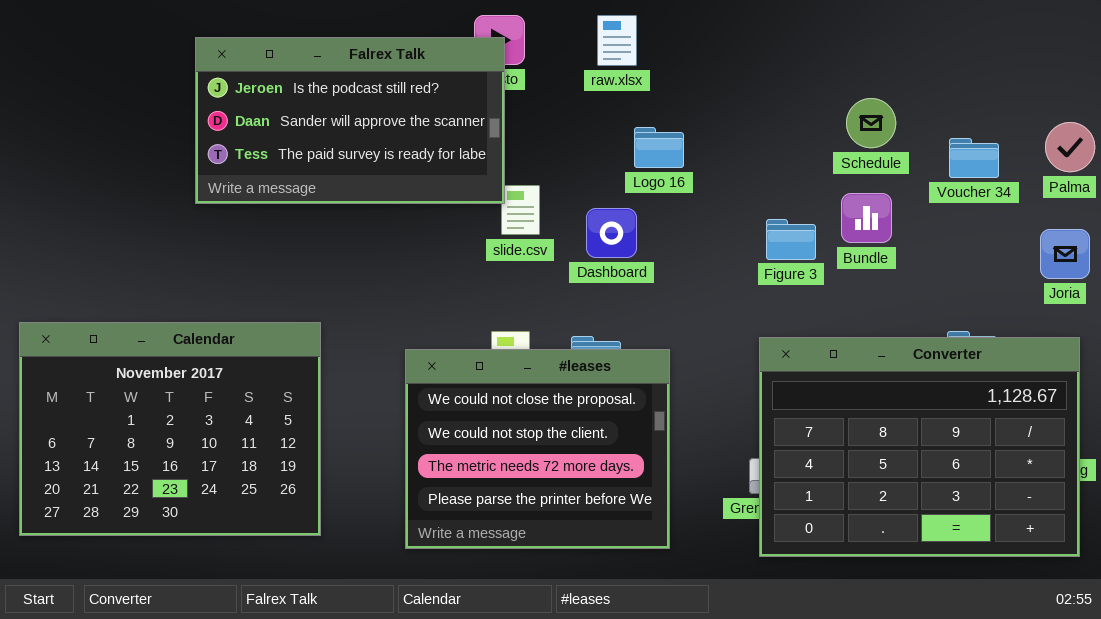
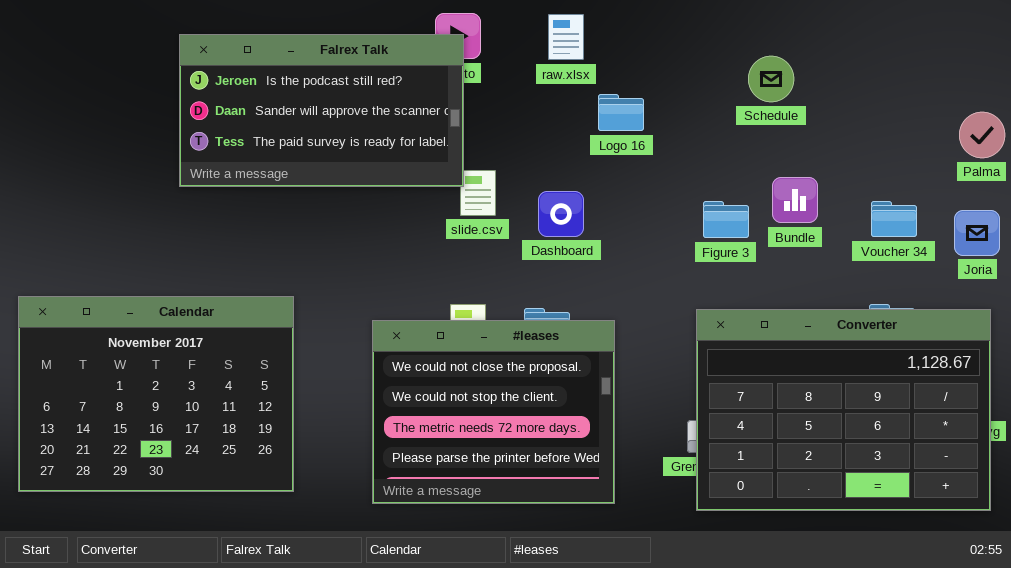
Schedule: [846,98,896,148] -> [748,56,794,102], moved
Logo 16: [634,127,684,168] -> [598,94,644,131], moved
Voucher 34: [949,138,999,178] -> [871,201,917,237], moved

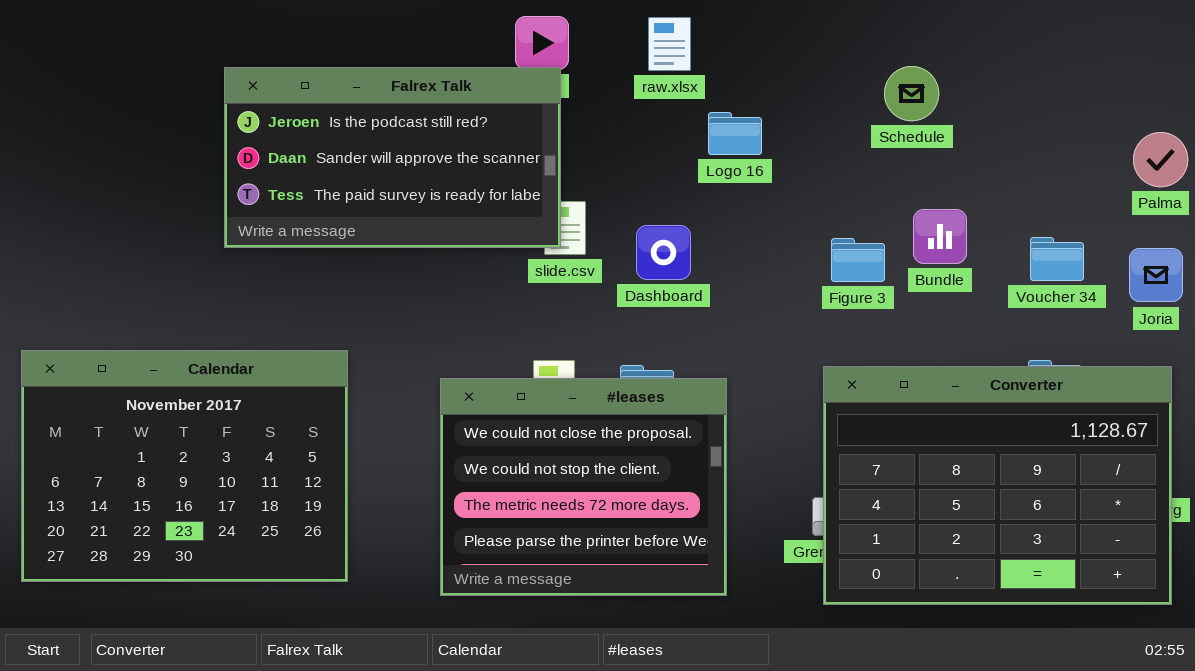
Falrex Talk: [179,34,464,187] -> [224,67,561,248], moved

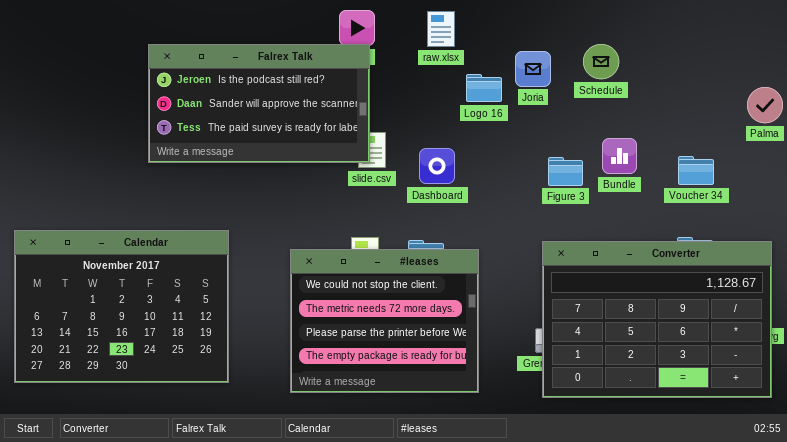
Joria: [1129,248,1183,302] -> [515,51,551,87], moved
#leases: [440,378,727,596] -> [290,249,479,393], scrolled down 1 row

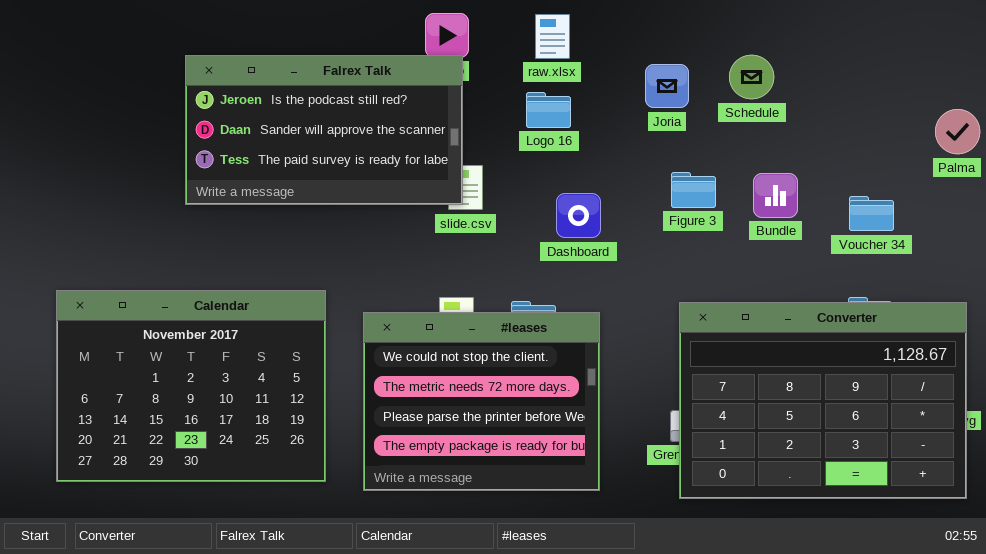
Logo 16: [466,74,502,102] -> [526,92,571,128], moved
Dashboard: [419,148,455,184] -> [556,193,601,238], moved
Figure 3: [548,157,583,186] -> [671,172,716,208], moved
Calendar: [14,230,229,383] -> [56,290,326,482], moved

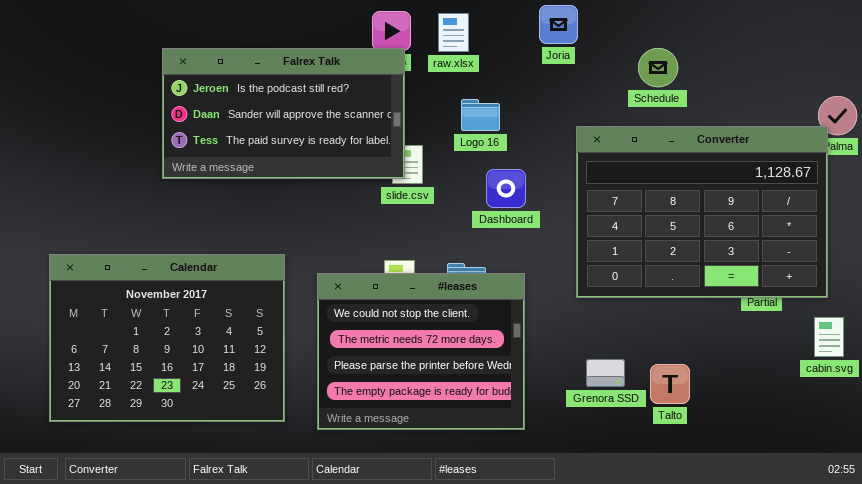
raw.xlsx: [535,14,570,59] -> [438,13,469,52], moved
Joria: [645,64,689,108] -> [539,5,578,44], moved
Logo 16: [526,92,571,128] -> [461,99,500,131], moved
Converter: [679,302,967,499] -> [576,126,828,298], moved

